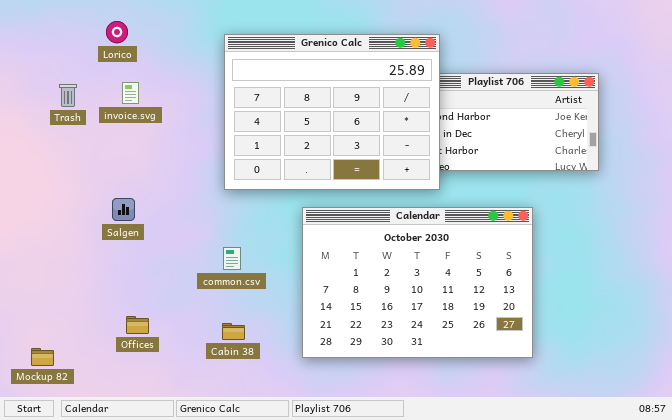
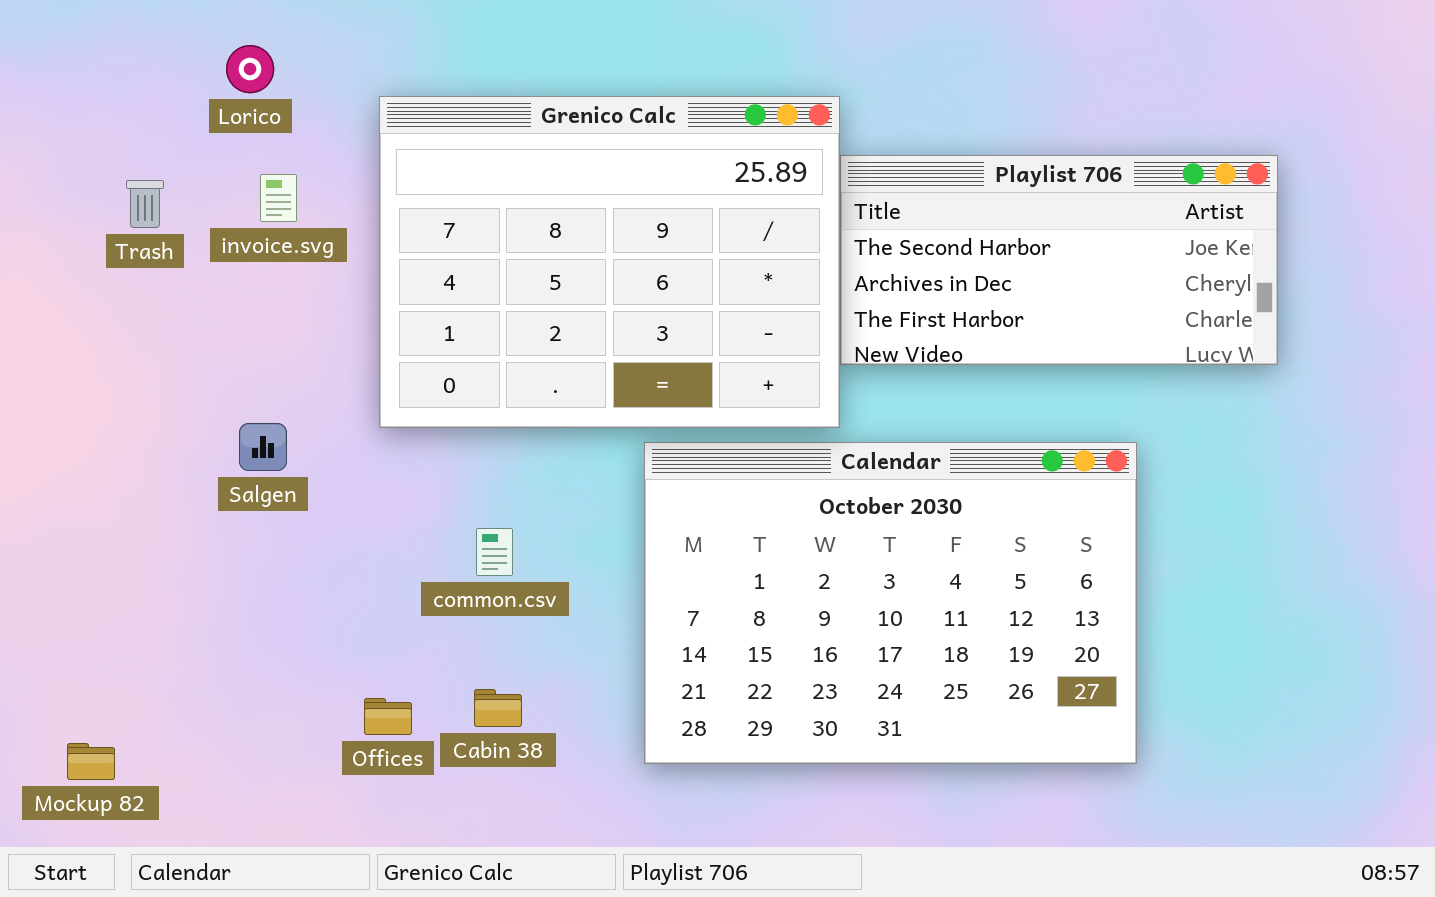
Grenico Calc: [224,34,440,190] -> [379,96,840,428], moved
Offices: [126,316,149,334] -> [364,698,412,735], moved

